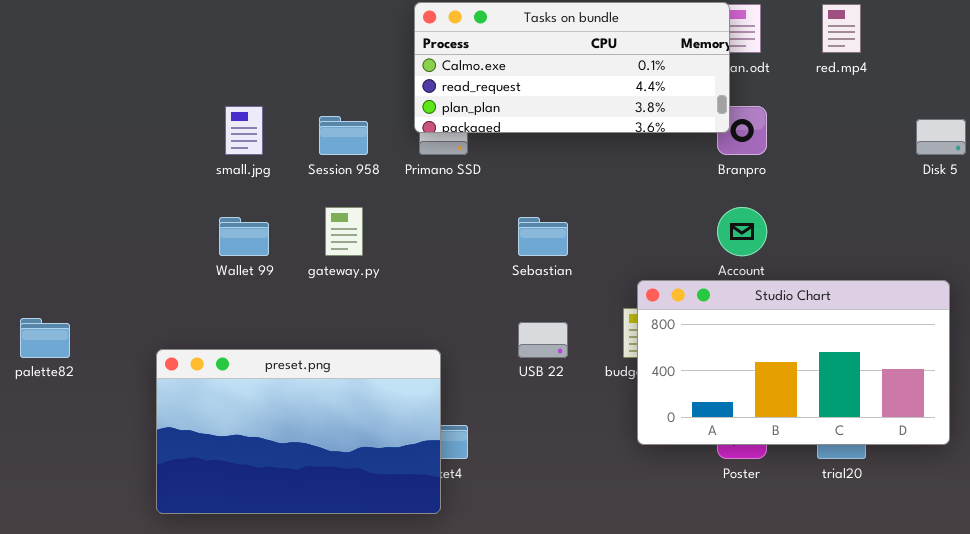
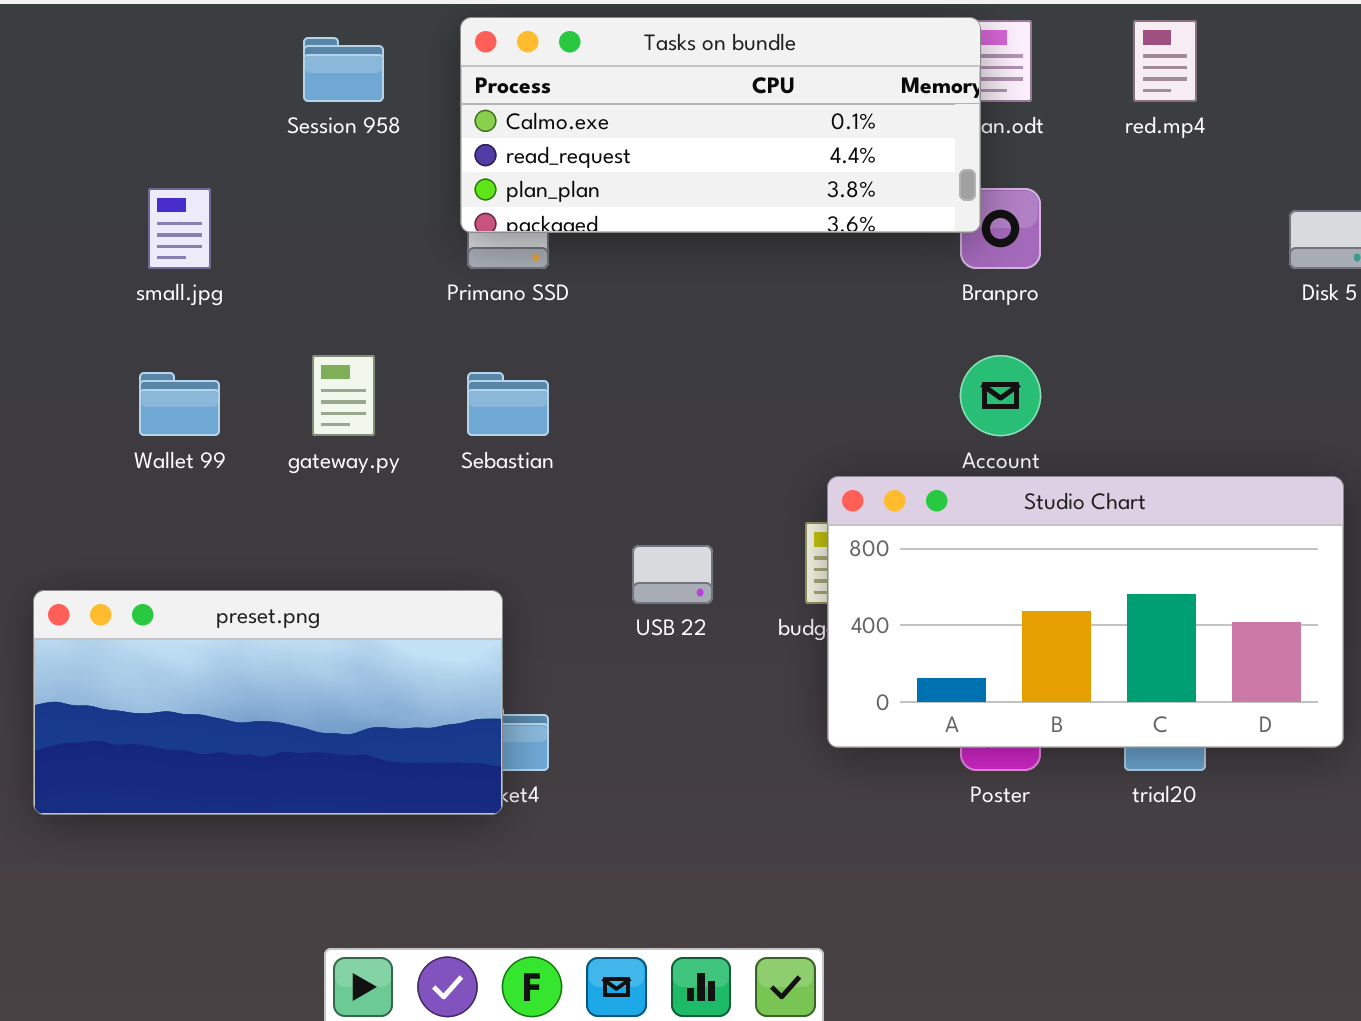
Session 958: [319,116,368,155] -> [303,37,384,102], moved
Sebastian: [518,217,568,256] -> [467,372,549,436], moved
preset.png: [156,349,441,514] -> [33,590,503,815], resized

